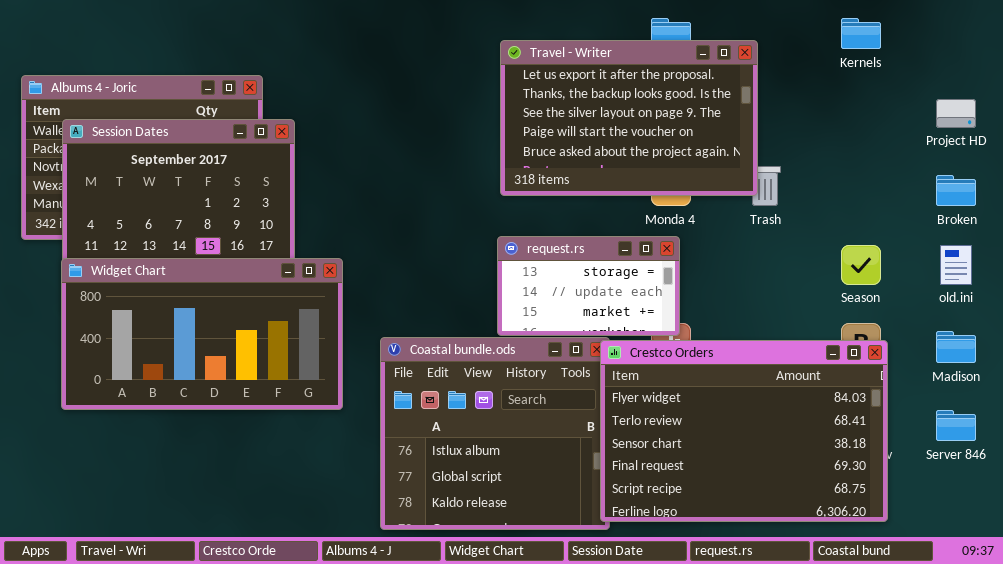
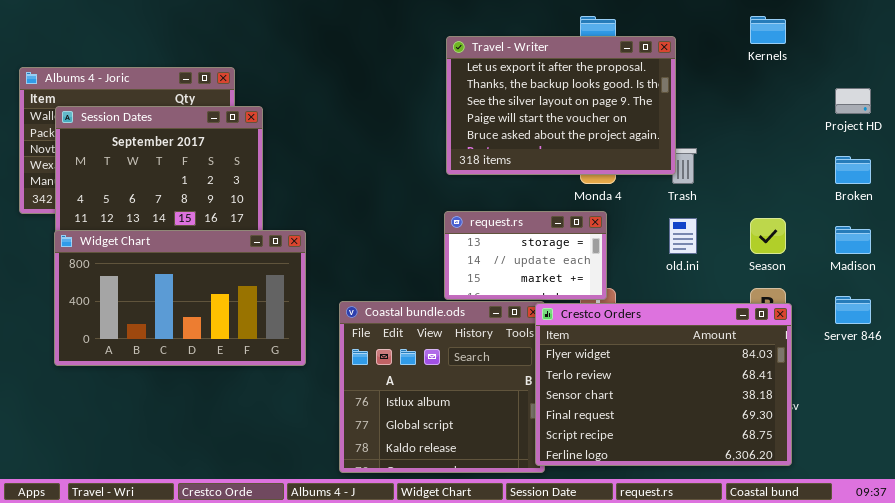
old.ini: [940,245,972,285] -> [669,218,697,254], moved
Madison: [936,331,976,363] -> [835,226,871,254], moved
Server 846: [936,410,976,441] -> [835,296,871,324], moved

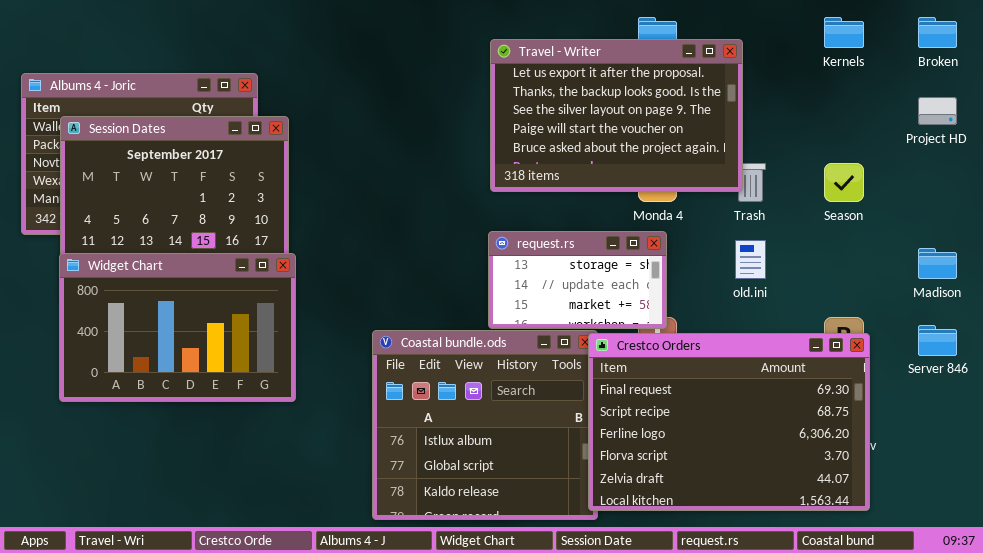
Broken: [835,156,871,184] -> [918,17,957,48], moved
Season: [750,218,786,254] -> [824,163,864,202], moved
Widget Chart: [54,230,306,366] -> [59,253,296,402], resized
Crestco Orders: [535,303,792,466] -> [588,333,870,511], scrolled down 3 rows

